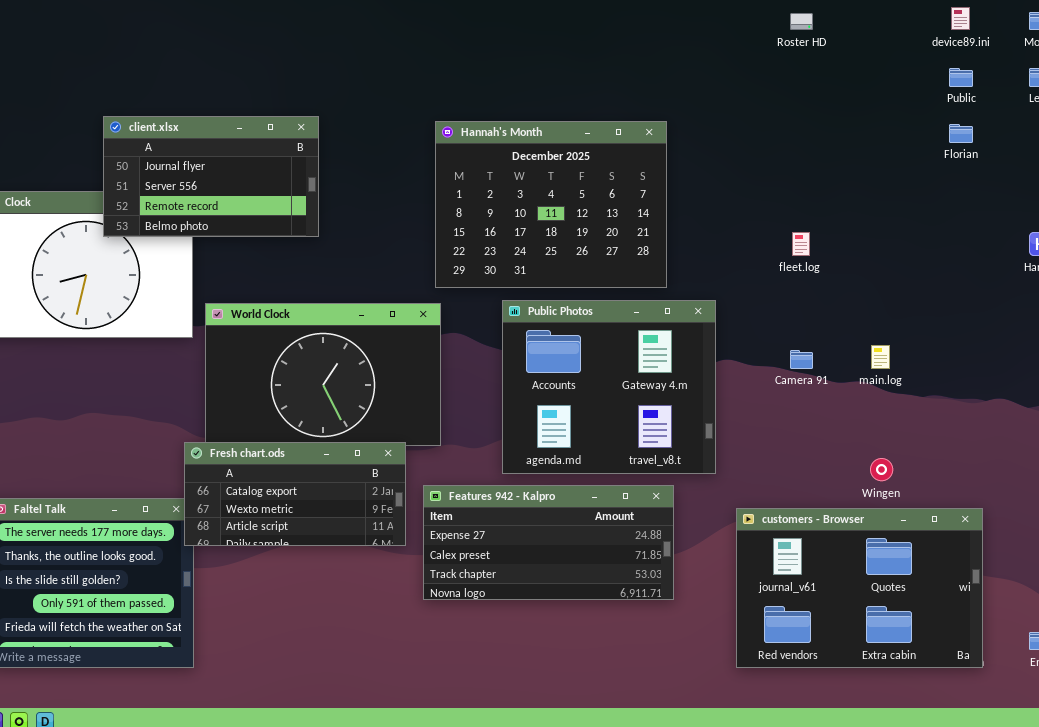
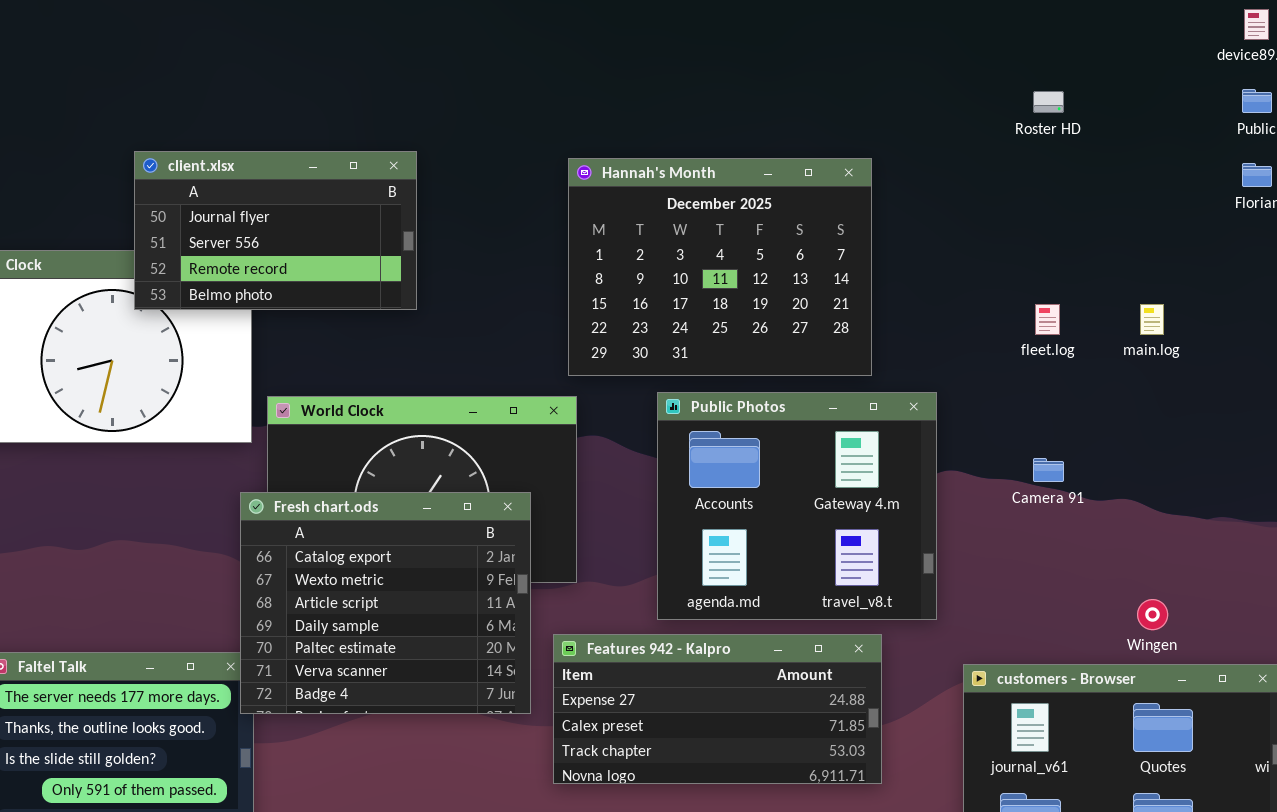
Roster HD: [790,13,813,30] -> [1033,91,1064,113], moved
main.log: [871,345,890,369] -> [1140,304,1164,335], moved
Fresh chart.ods: [184,442,406,546] -> [240,492,531,714], resized

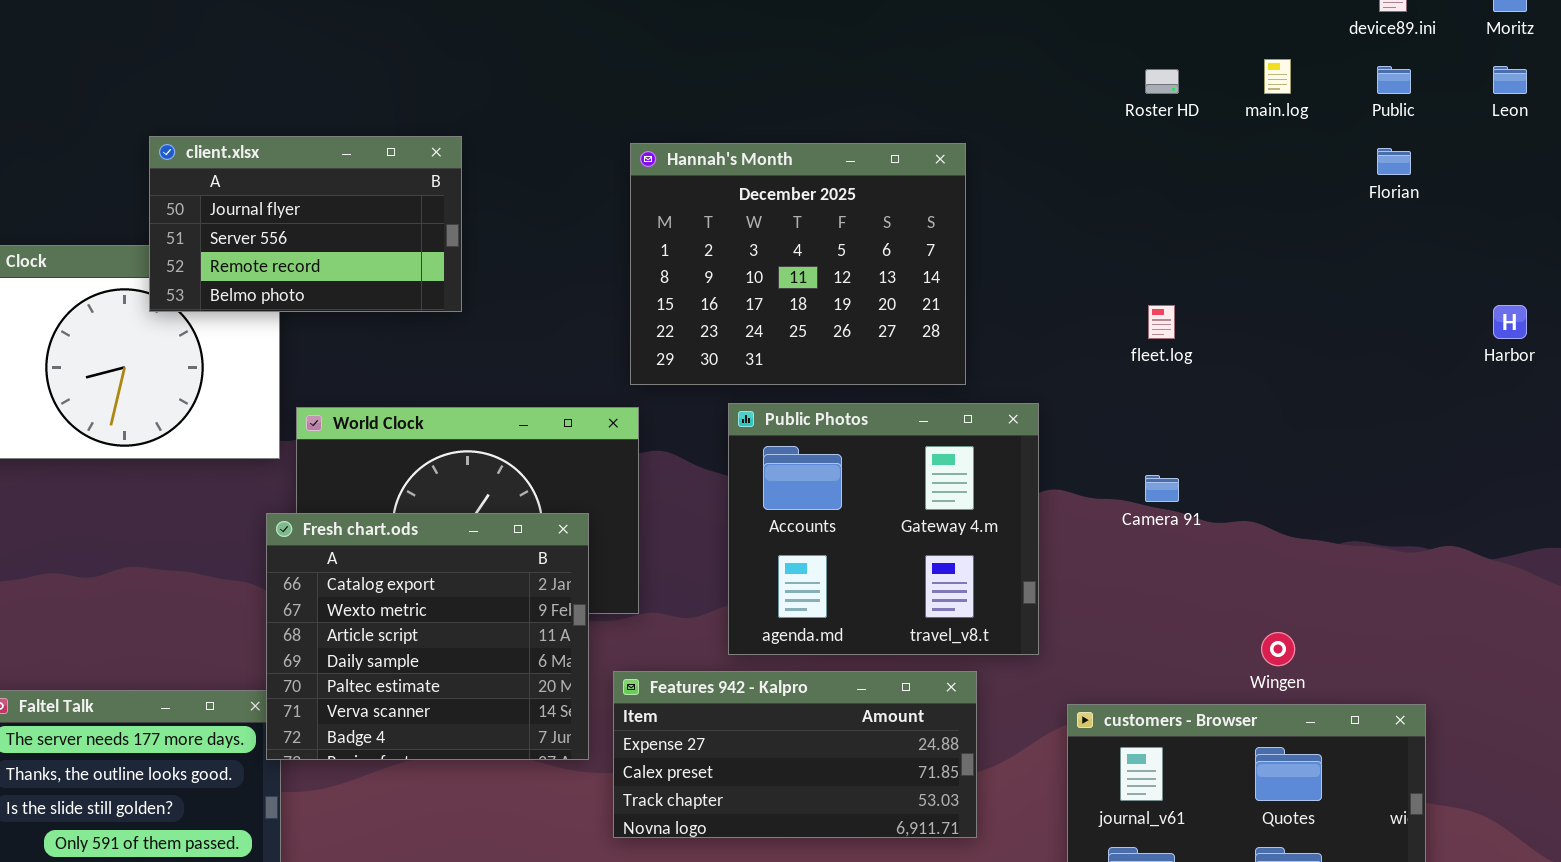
main.log: [1140,304,1164,335] -> [1264,59,1291,94], moved

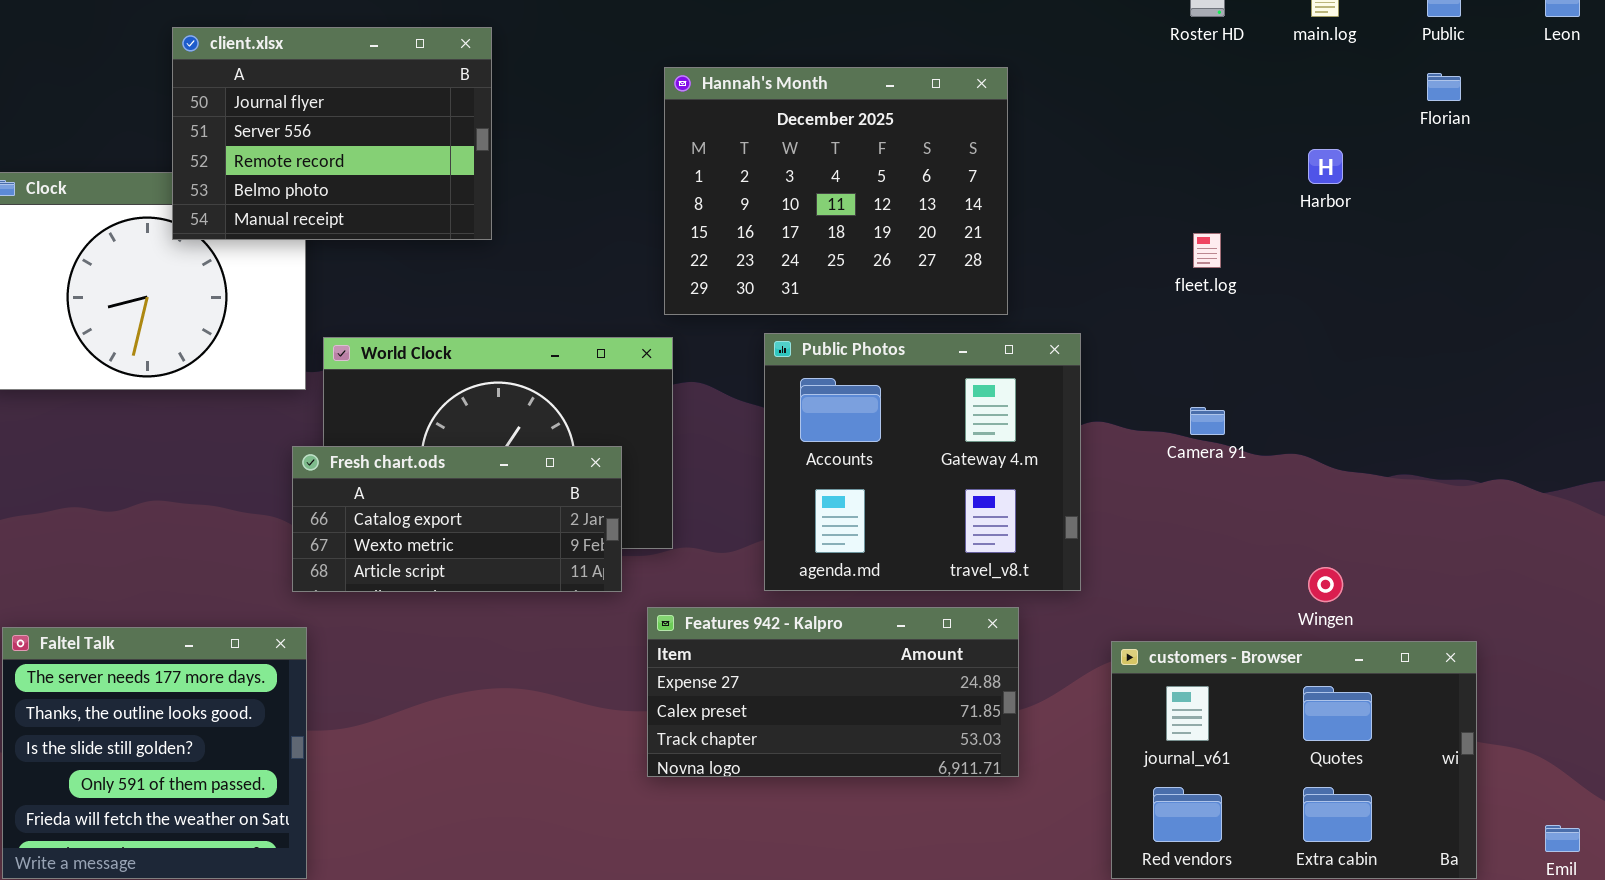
client.xlsx: [149,136,462,312] -> [172,27,492,240], resized
Harbor: [1493,305,1527,339] -> [1308,149,1343,184], moved
Fresh chart.ods: [266,513,589,760] -> [292,446,622,592], resized

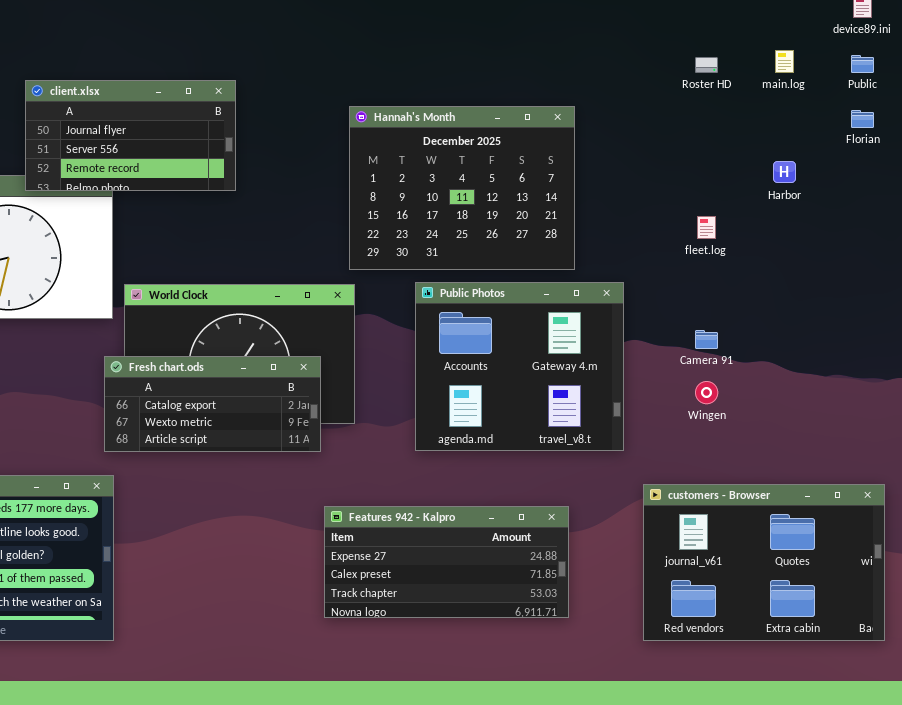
client.xlsx: [172,27,492,240] -> [25,80,236,191], resized
Wingen: [1308,567,1343,602] -> [695,381,718,404], moved
Features 942 - Kalpro: [647,607,1019,777] -> [324,506,569,618], moved

